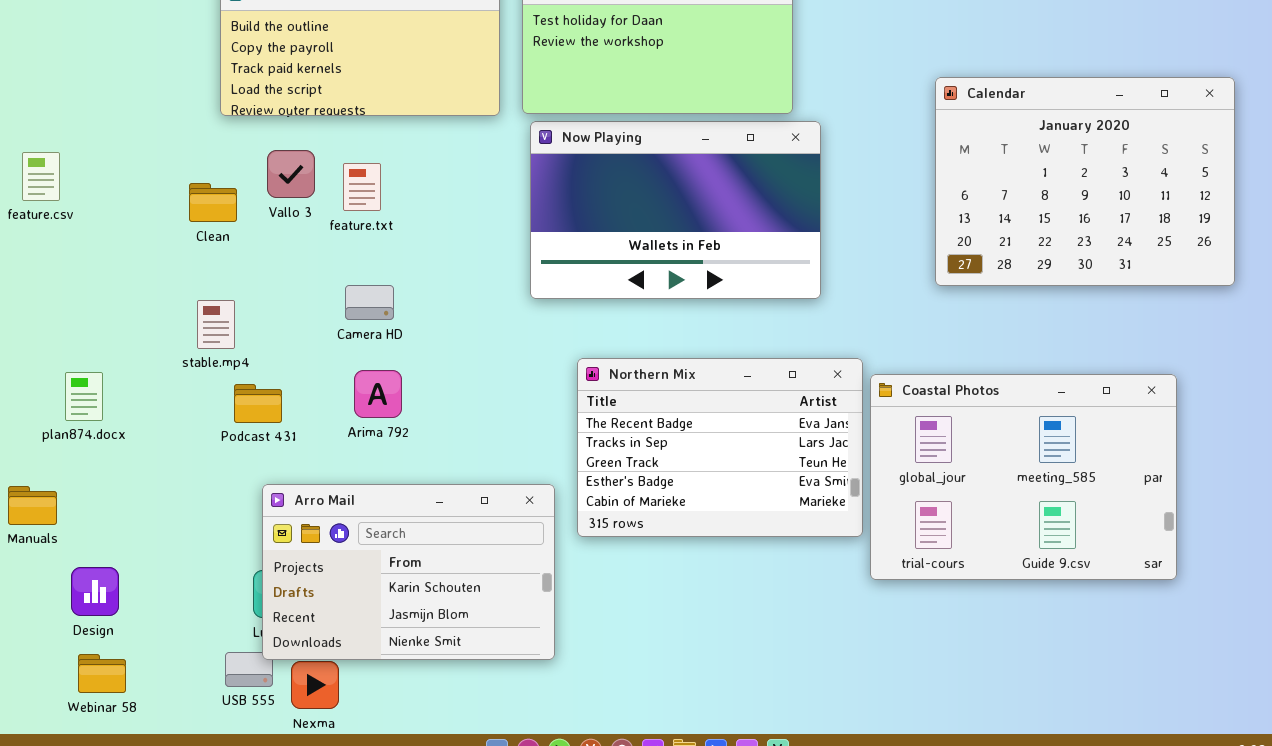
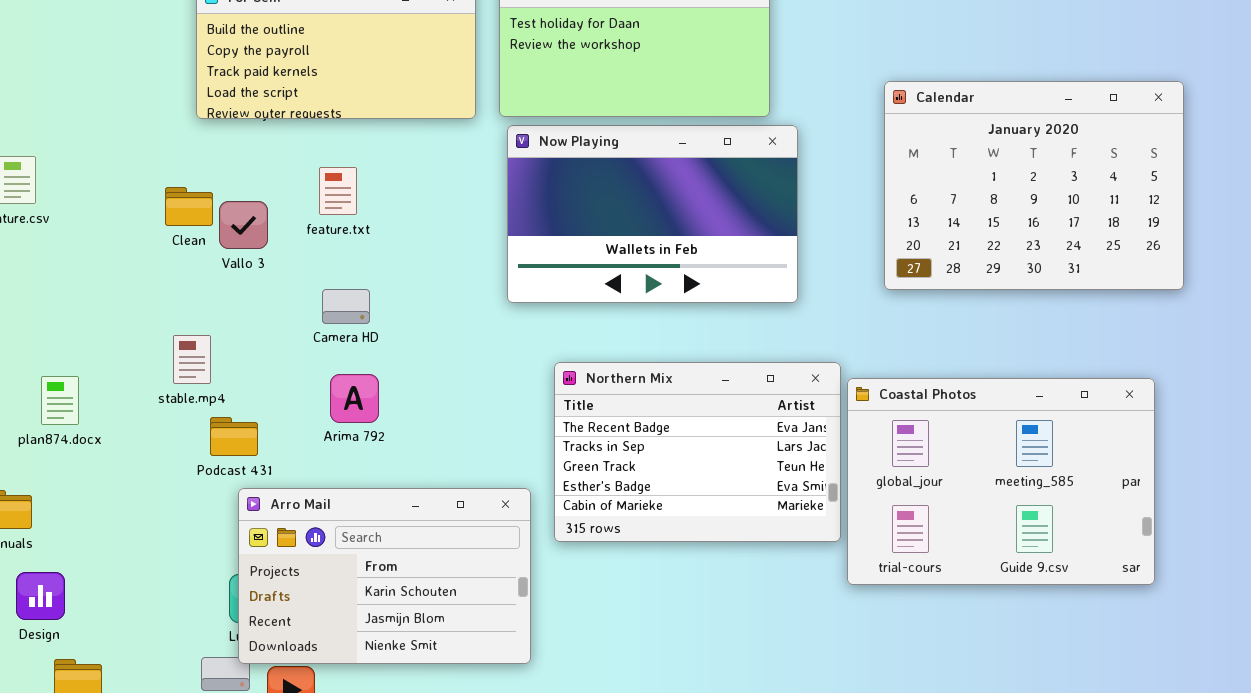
Calendar: [935,77,1235,286] -> [884,81,1184,290], moved
Vallo 3: [267,150,315,198] -> [219,201,268,249], moved
stable.mp4: [197,300,235,349] -> [173,335,211,384], moved
Podcast 431: [234,384,282,423] -> [210,417,258,456], moved
Design: [71,567,119,616] -> [16,572,65,620], moved

